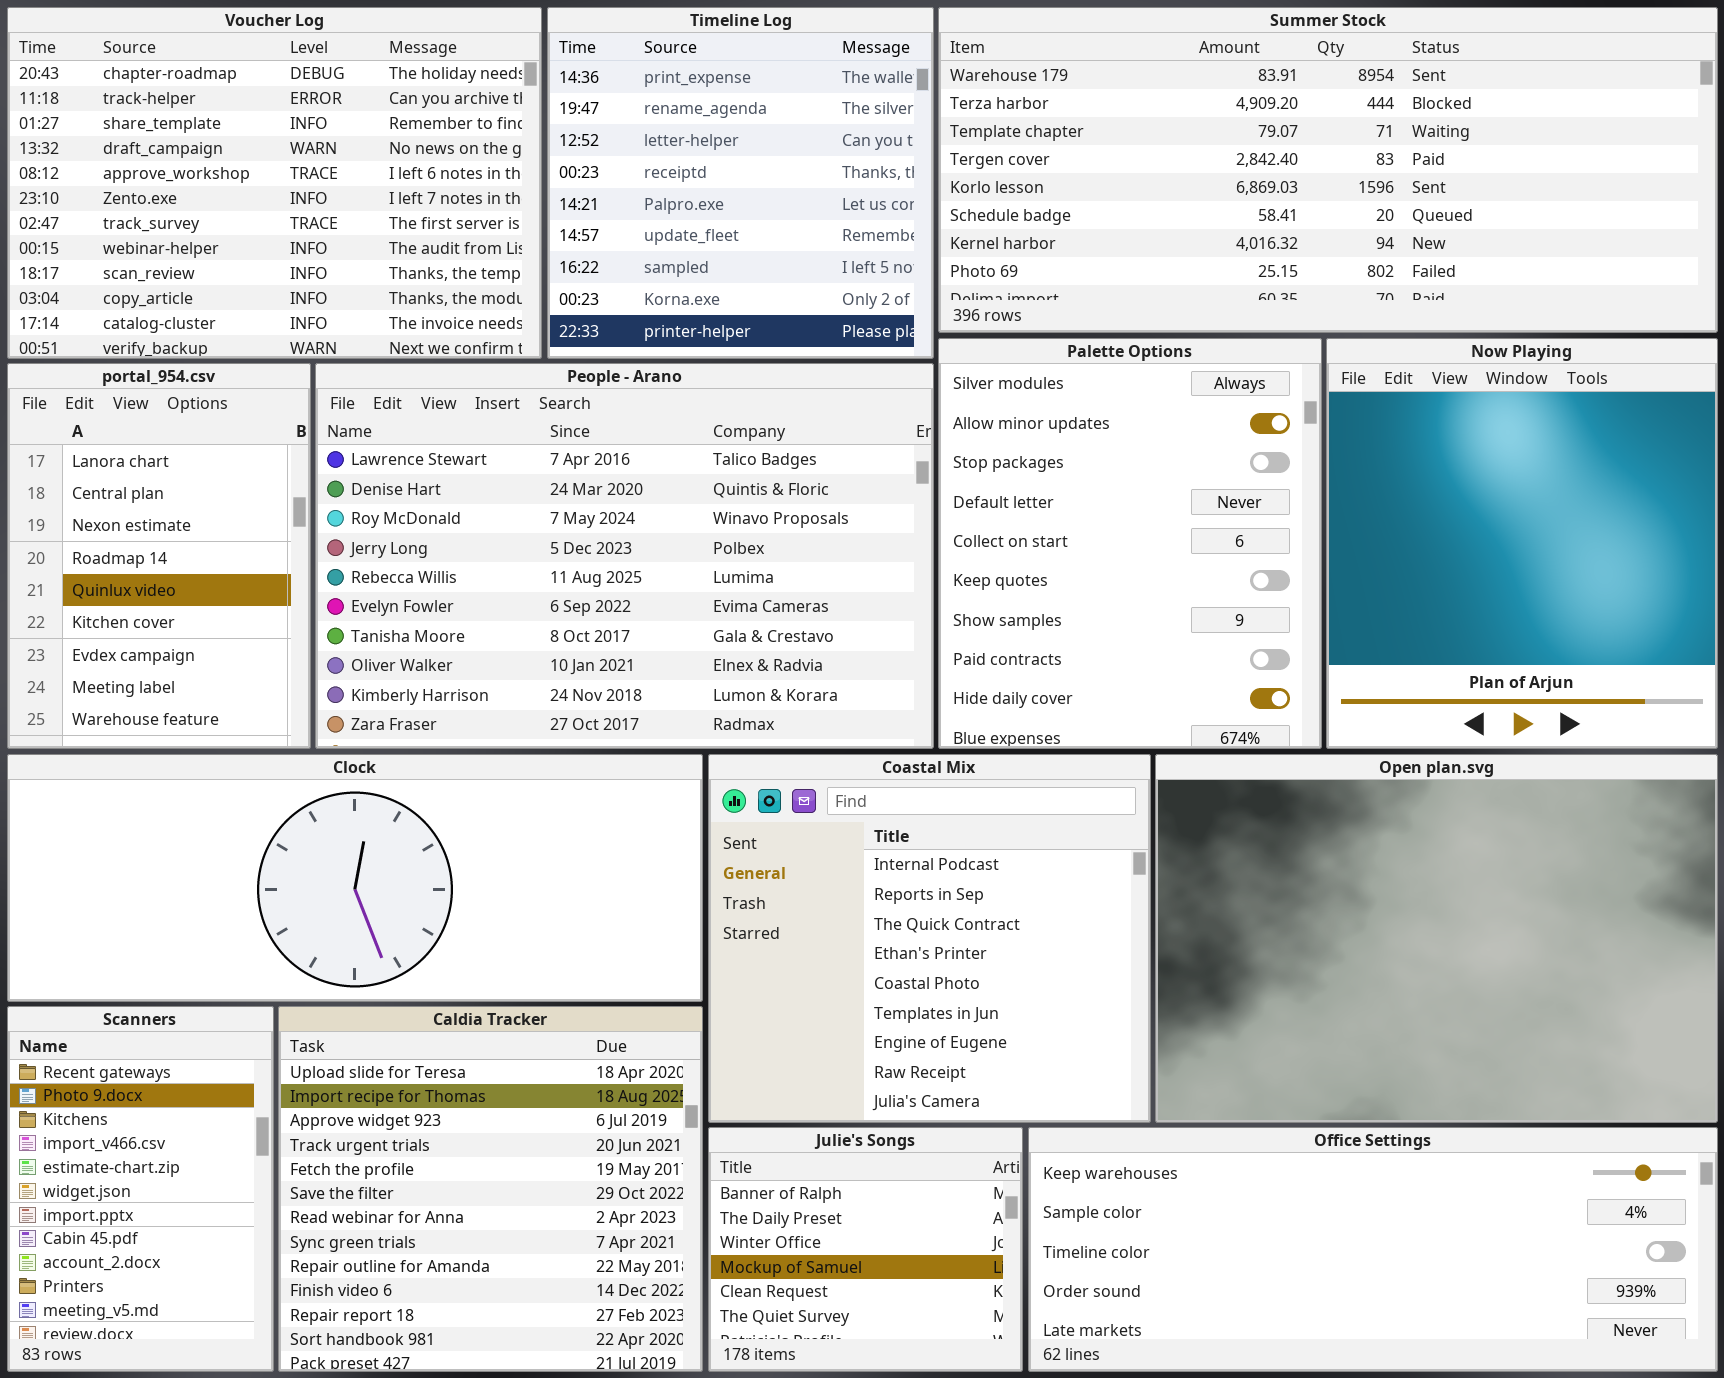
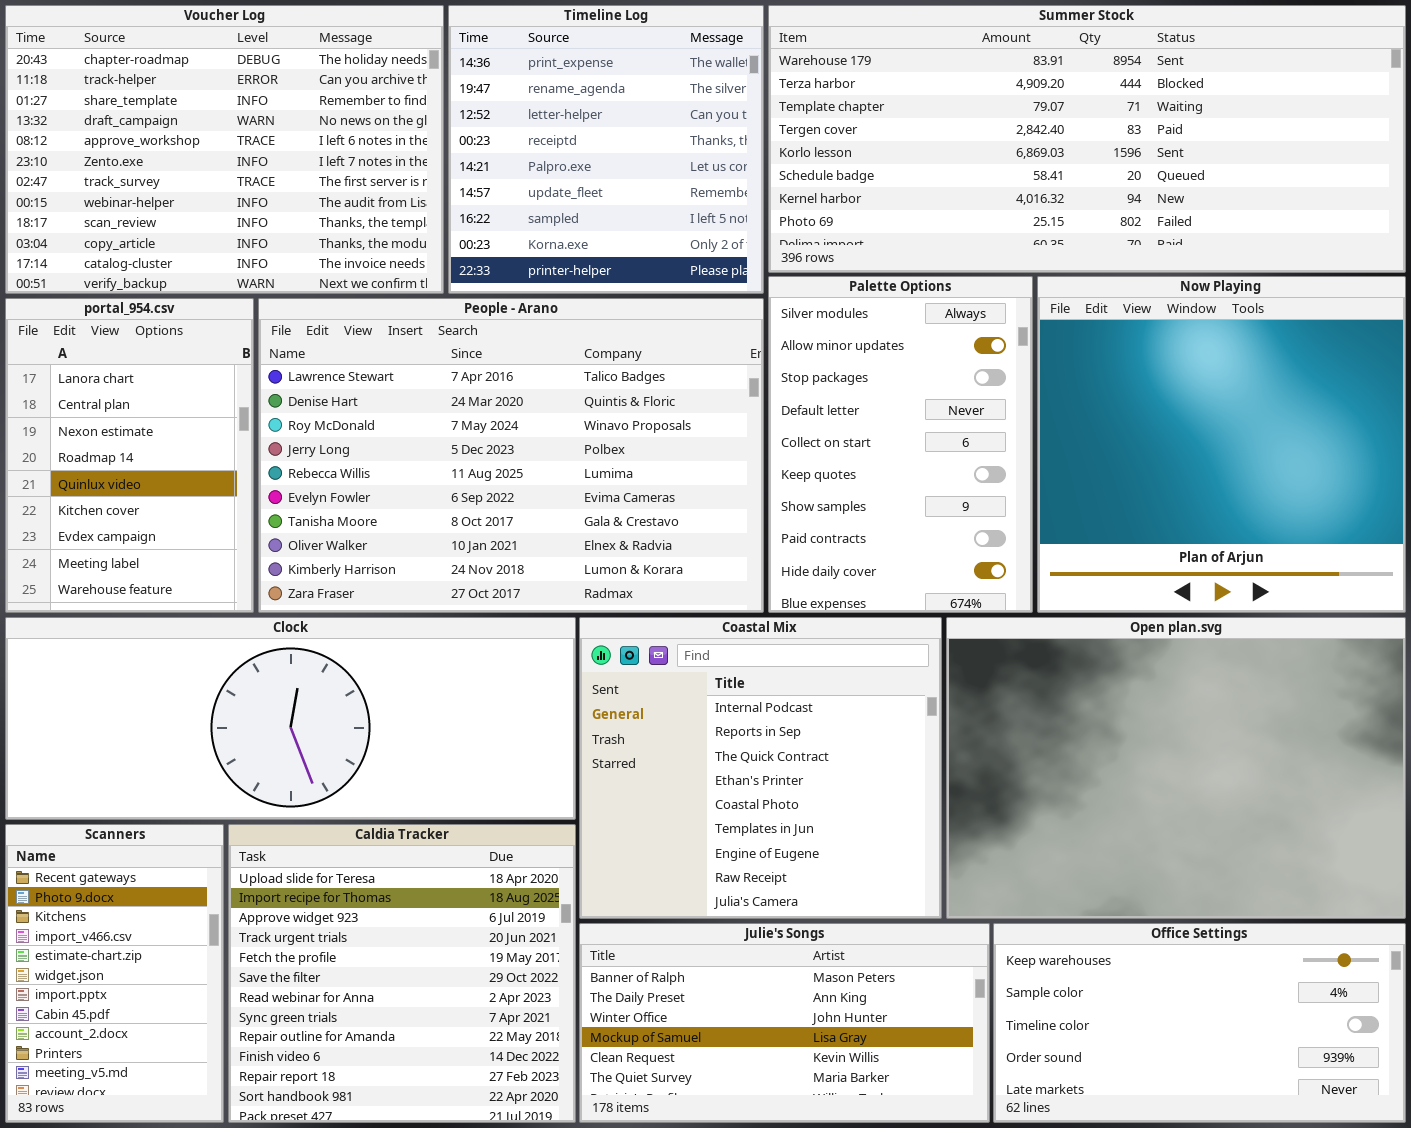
Palette Options: [938,338,1322,749] -> [768,276,1033,613], resized
Now Playing: [1326,338,1718,749] -> [1037,276,1406,613], resized
Julie's Songs: [708,1127,1023,1372] -> [579,923,990,1123], resized
Office Settings: [1028,1127,1718,1372] -> [993,923,1406,1123], resized

